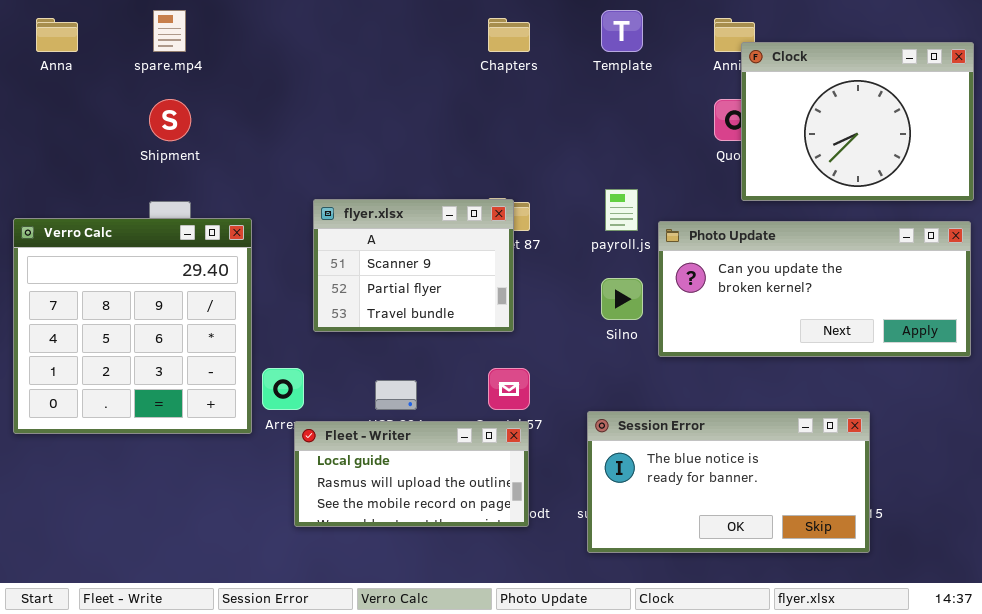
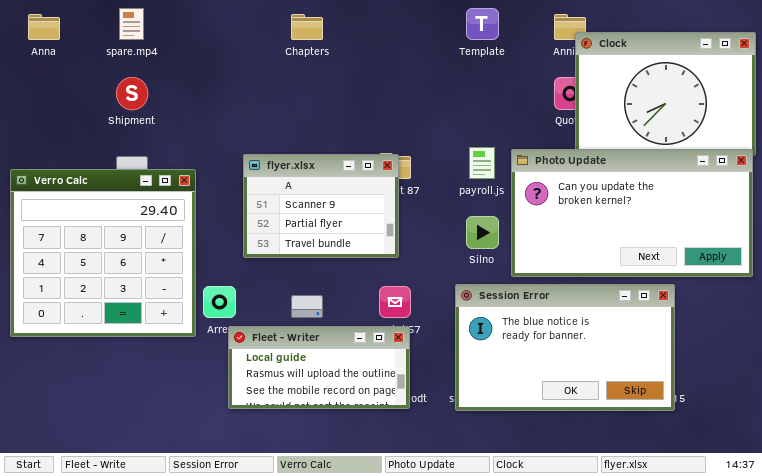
Chapters: [488,18,530,52] -> [291,14,323,40], moved
Photo Update: [658,221,971,357] -> [511,149,753,277], resized
Session Error: [587,411,870,553] -> [455,284,675,411], moved, resized

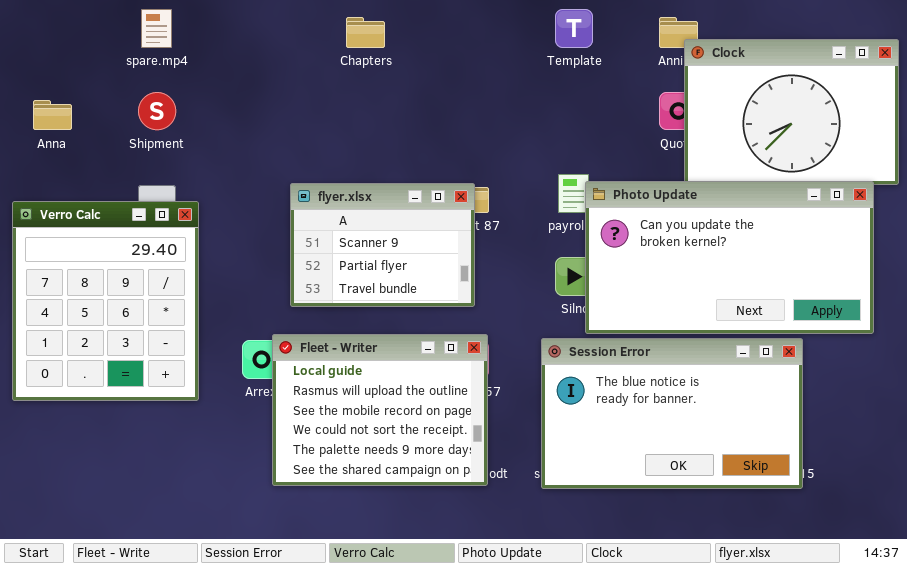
Anna: [28,14,60,40] -> [33,100,72,130], moved
Photo Update: [511,149,753,277] -> [585,181,874,334], moved
Verro Calc: [10,169,196,337] -> [12,201,199,401], resized
Fleet - Writer: [228,326,410,409] -> [272,334,488,486], resized

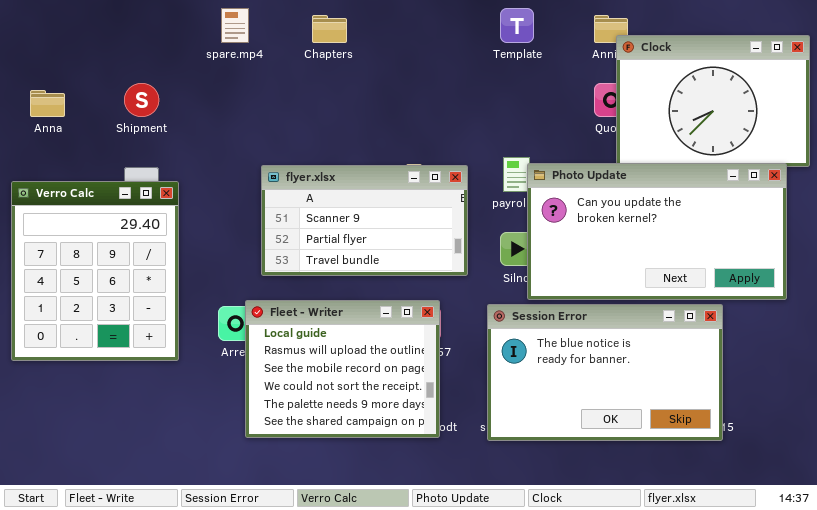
spare.mp4: [141,9,172,48] -> [221,8,249,43], moved
flyer.xlsx: [290,183,475,307] -> [261,165,468,276], resized

